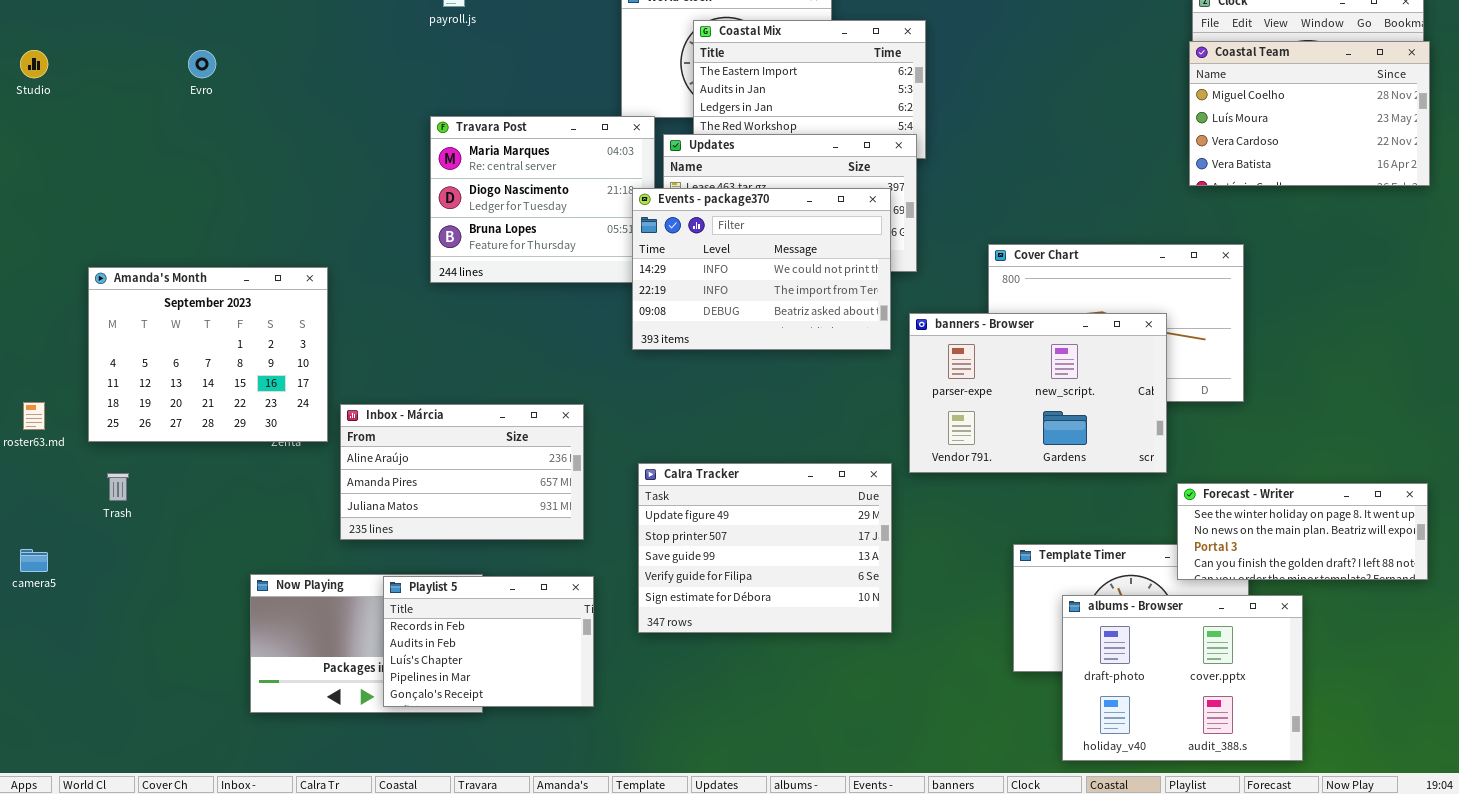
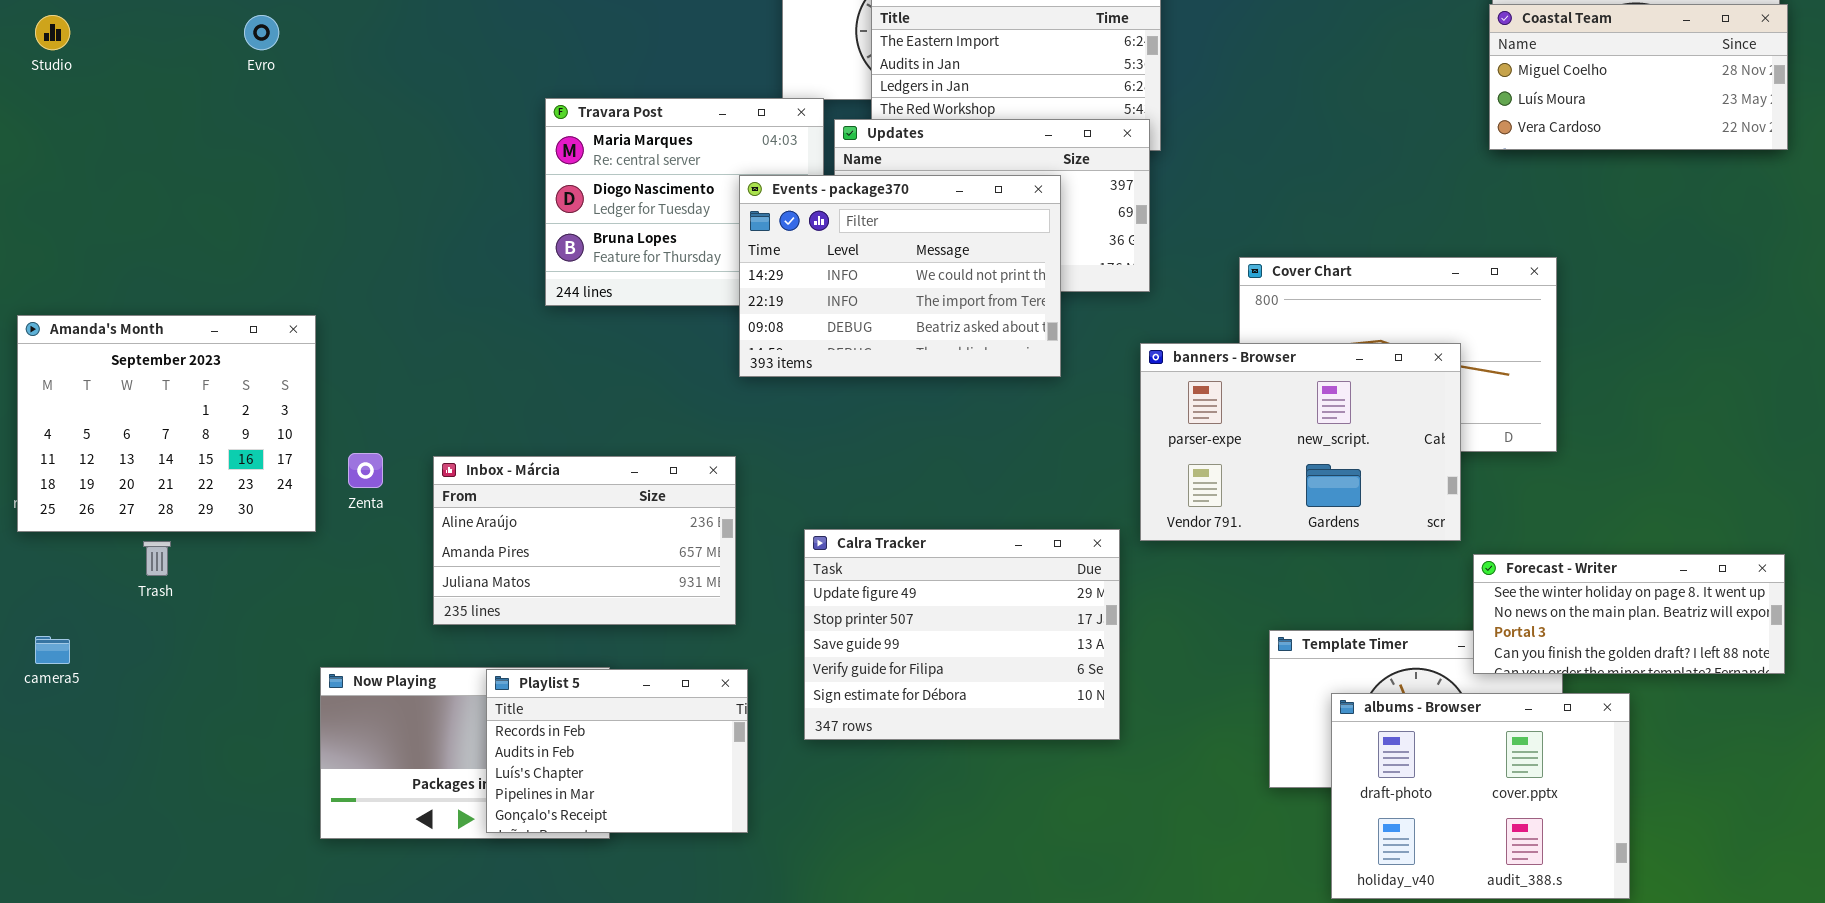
Coastal Team: [1189,41,1430,186] -> [1489,4,1788,150], resized
Events - package370: [632,188,891,350] -> [739,175,1061,377], moved
Amanda's Month: [88,267,328,442] -> [17,315,316,532], moved

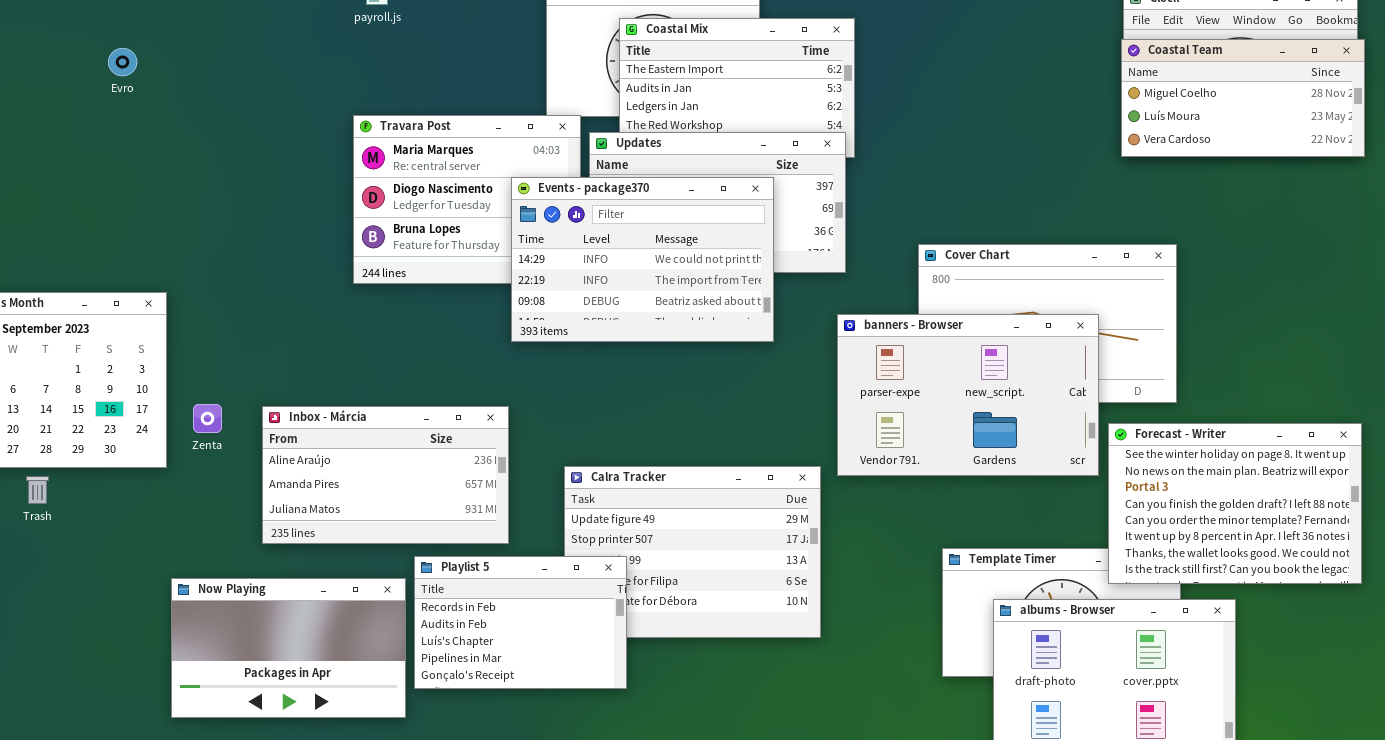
Forecast - Writer: [1473,554,1785,674] -> [1108,423,1362,584], resized
Playlist 5: [486,669,748,833] -> [414,556,627,689], moved

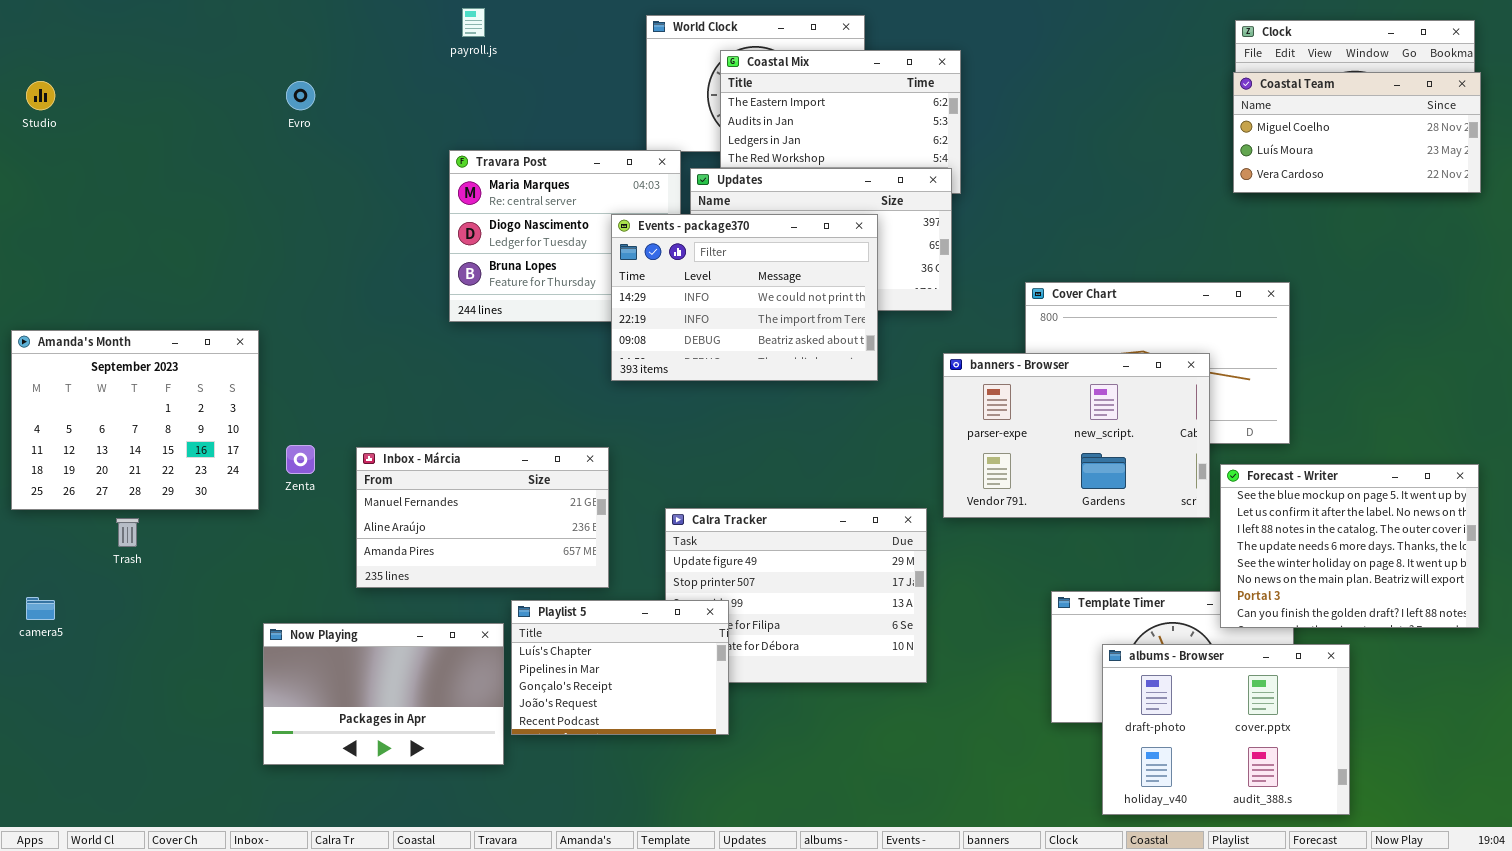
Evro: [108,48,137,76] -> [286,81,315,110], moved
Inbox - Márcia: [262,406,509,544] -> [356,447,609,588], scrolled up 1 row
Forecast - Writer: [1108,423,1362,584] -> [1220,464,1479,628], scrolled up 4 rows
Playlist 5: [414,556,627,689] -> [511,600,729,735], scrolled down 2 rows

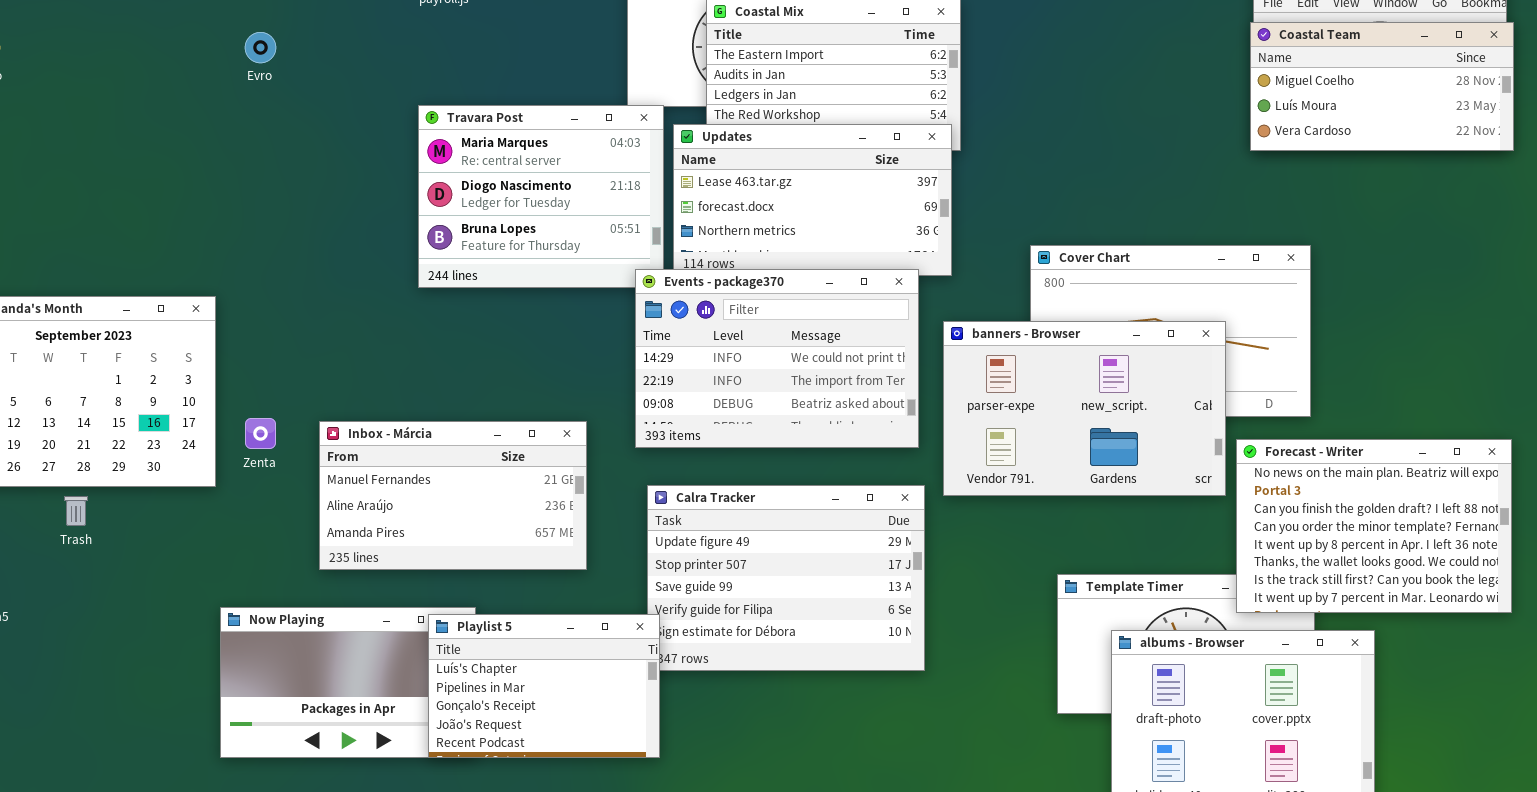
Events - package370: [611,214,878,381] -> [635,269,919,448], moved
Forecast - Writer: [1220,464,1479,628] -> [1236,439,1512,613], scrolled down 5 rows
Playlist 5: [511,600,729,735] -> [428,614,660,758], moved

